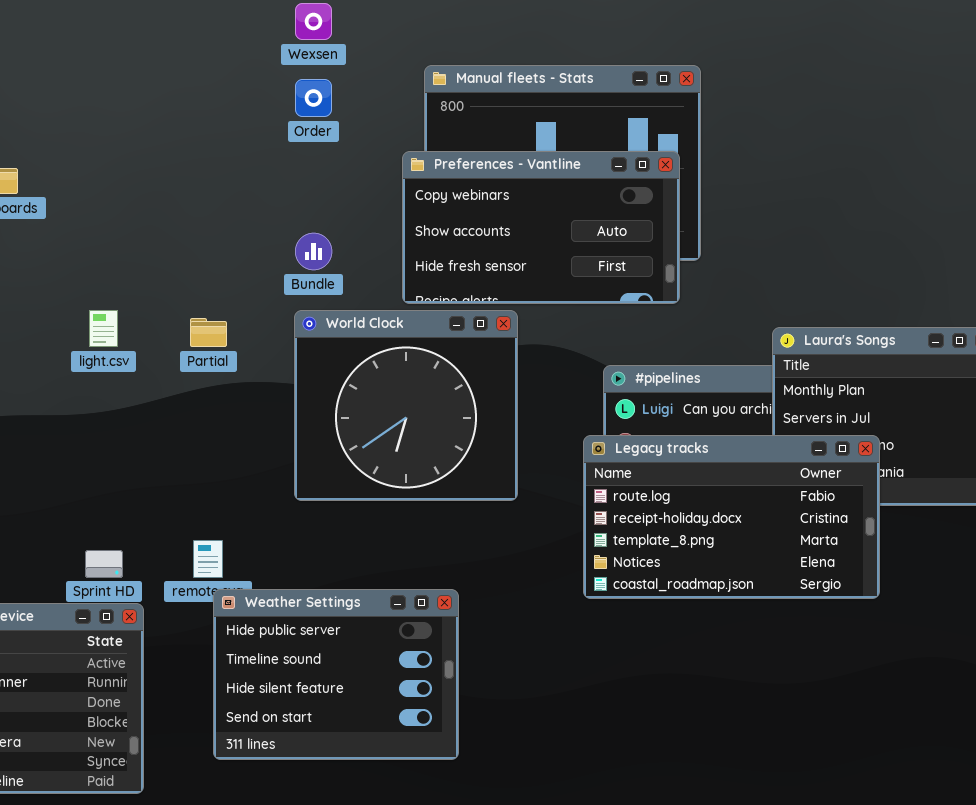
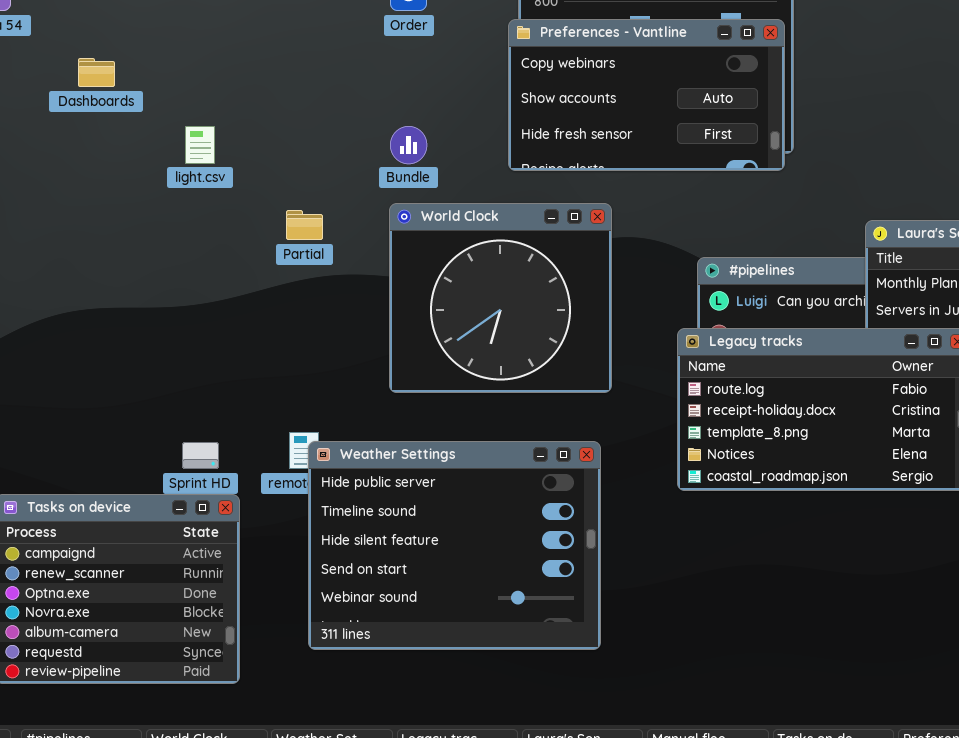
Preferences - Vantline: [402,151,680,304] -> [508,19,785,171], moved
light.csv: [89,310,118,347] -> [185,126,215,164], moved
Weather Settings: [213,589,459,760] -> [308,441,601,650], resized

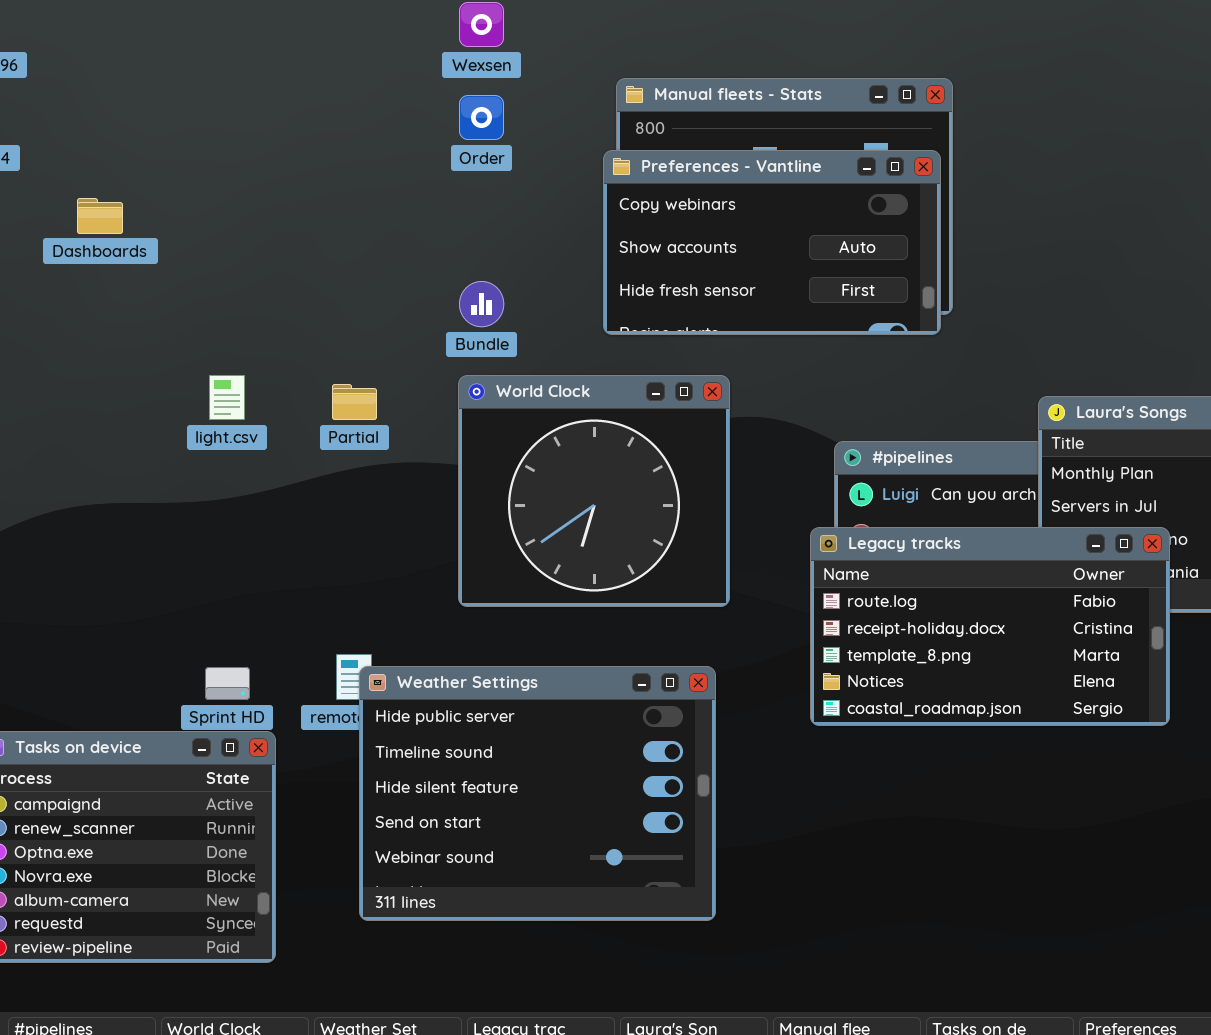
light.csv: [185,126,215,164] -> [209,375,245,420], moved

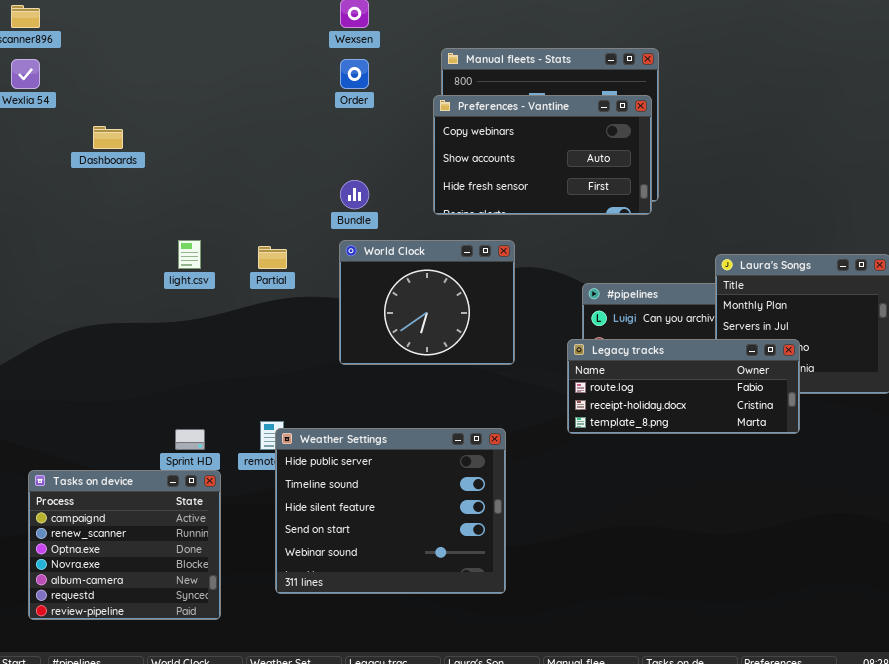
World Clock: [458,375,730,607] -> [339,240,515,365], resized
Legacy tracks: [810,527,1170,726] -> [567,339,800,434], resized

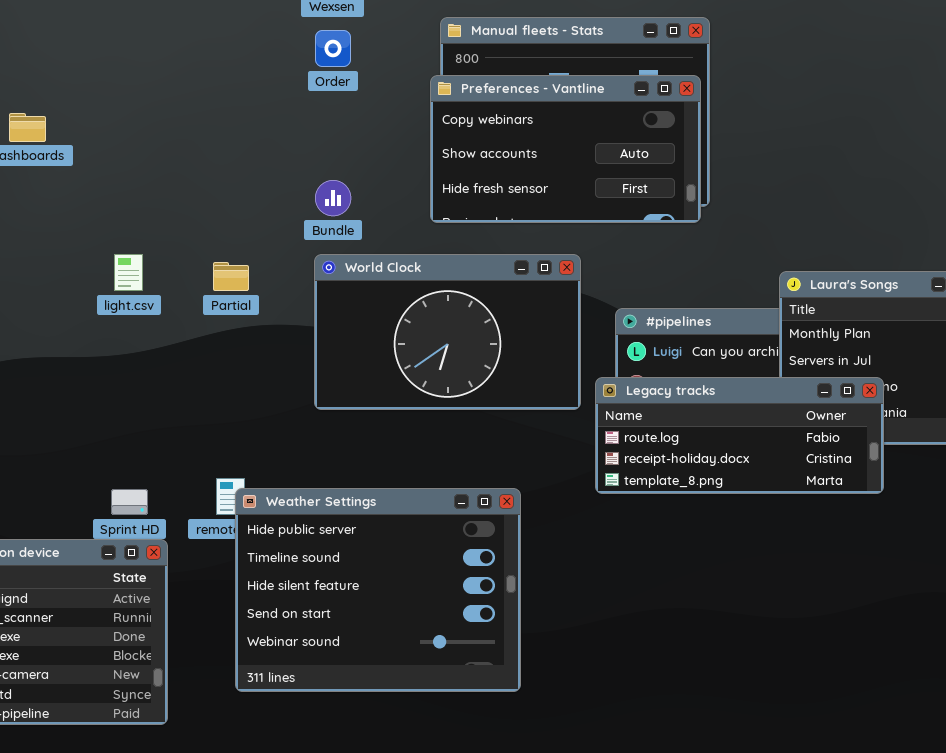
World Clock: [339,240,515,365] -> [314,254,581,410], resized

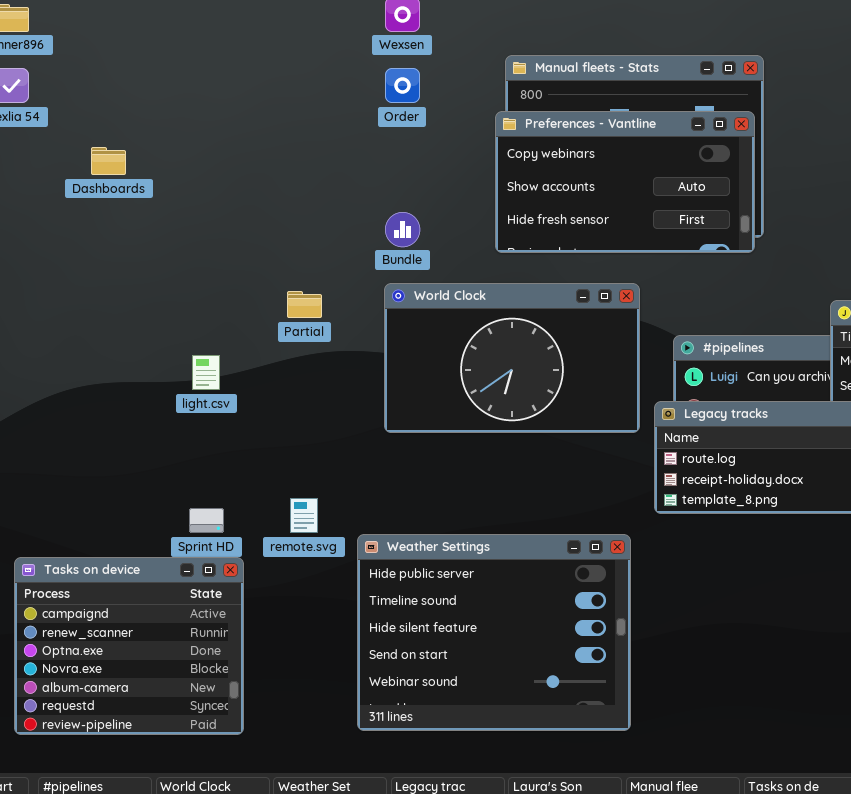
light.csv: [114,254,143,291] -> [192,355,220,390], moved
Weather Settings: [235,488,521,692] -> [357,534,631,731], moved

